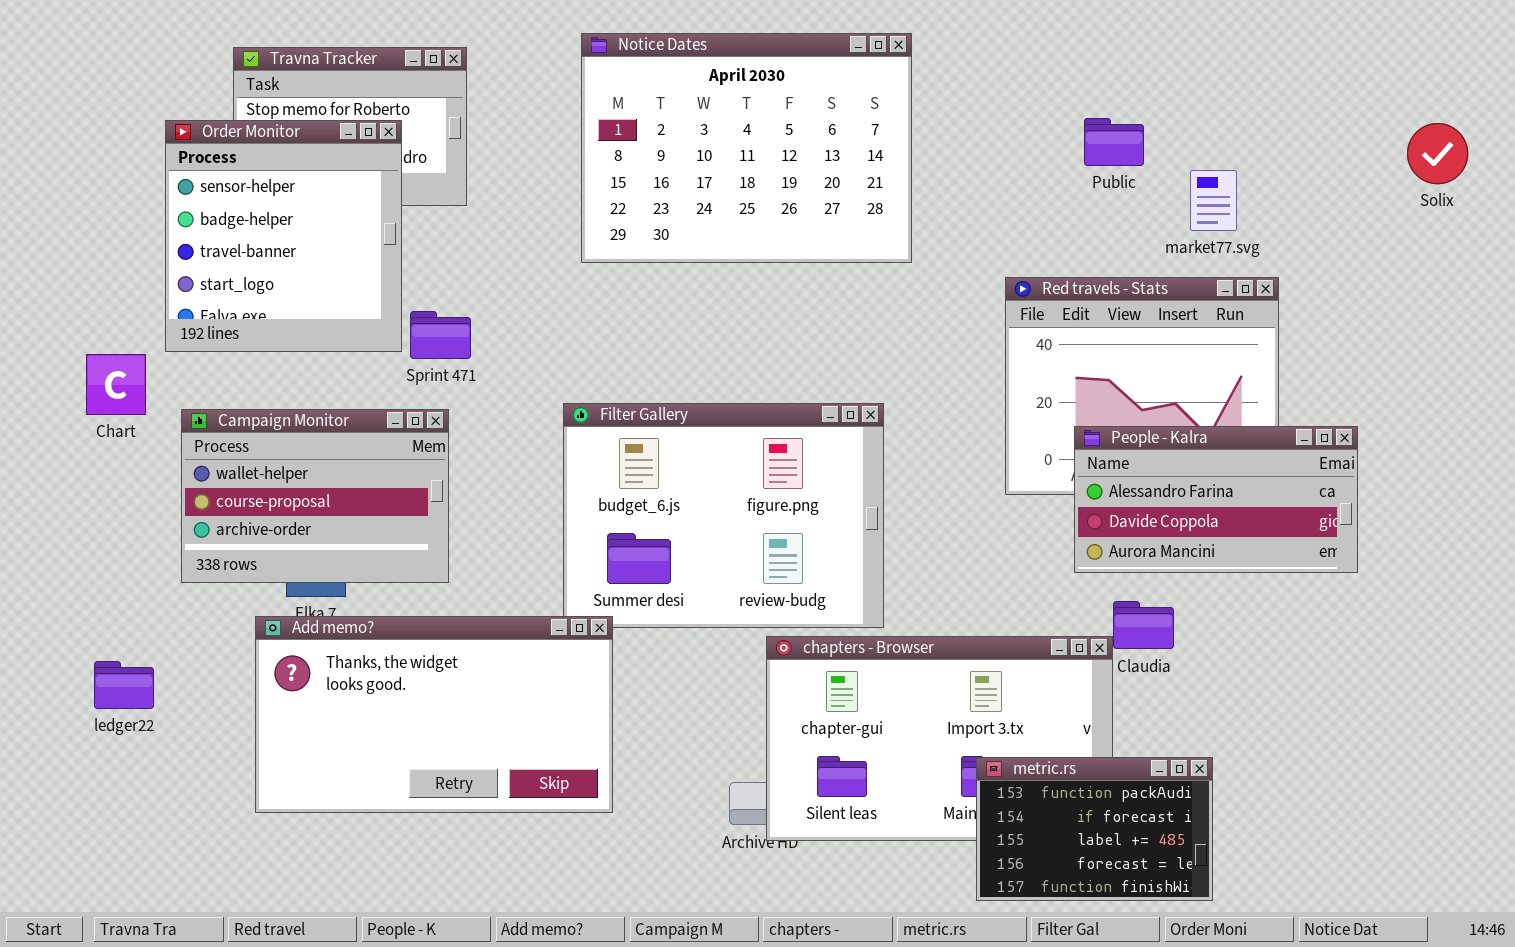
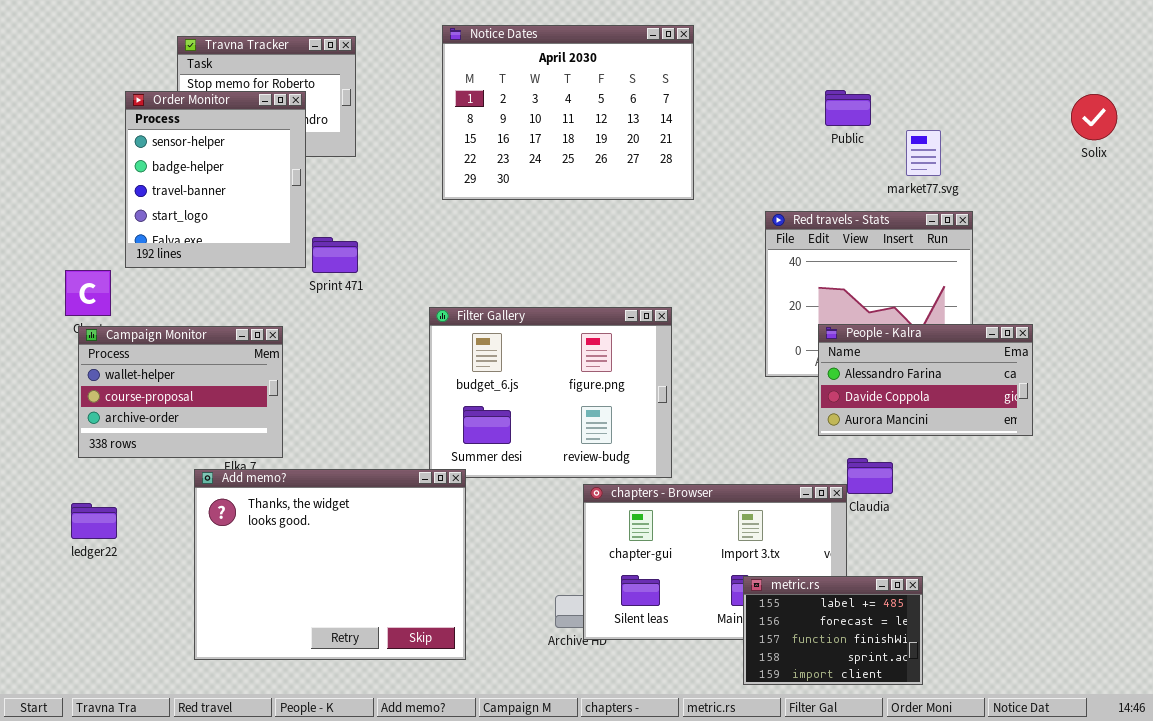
Campaign Monitor: [181,409,449,583] -> [78,326,283,458], moved
Add memo?: [255,616,613,813] -> [194,469,466,660], resized
metric.rs: [976,757,1213,901] -> [743,576,923,685], scrolled down 2 rows

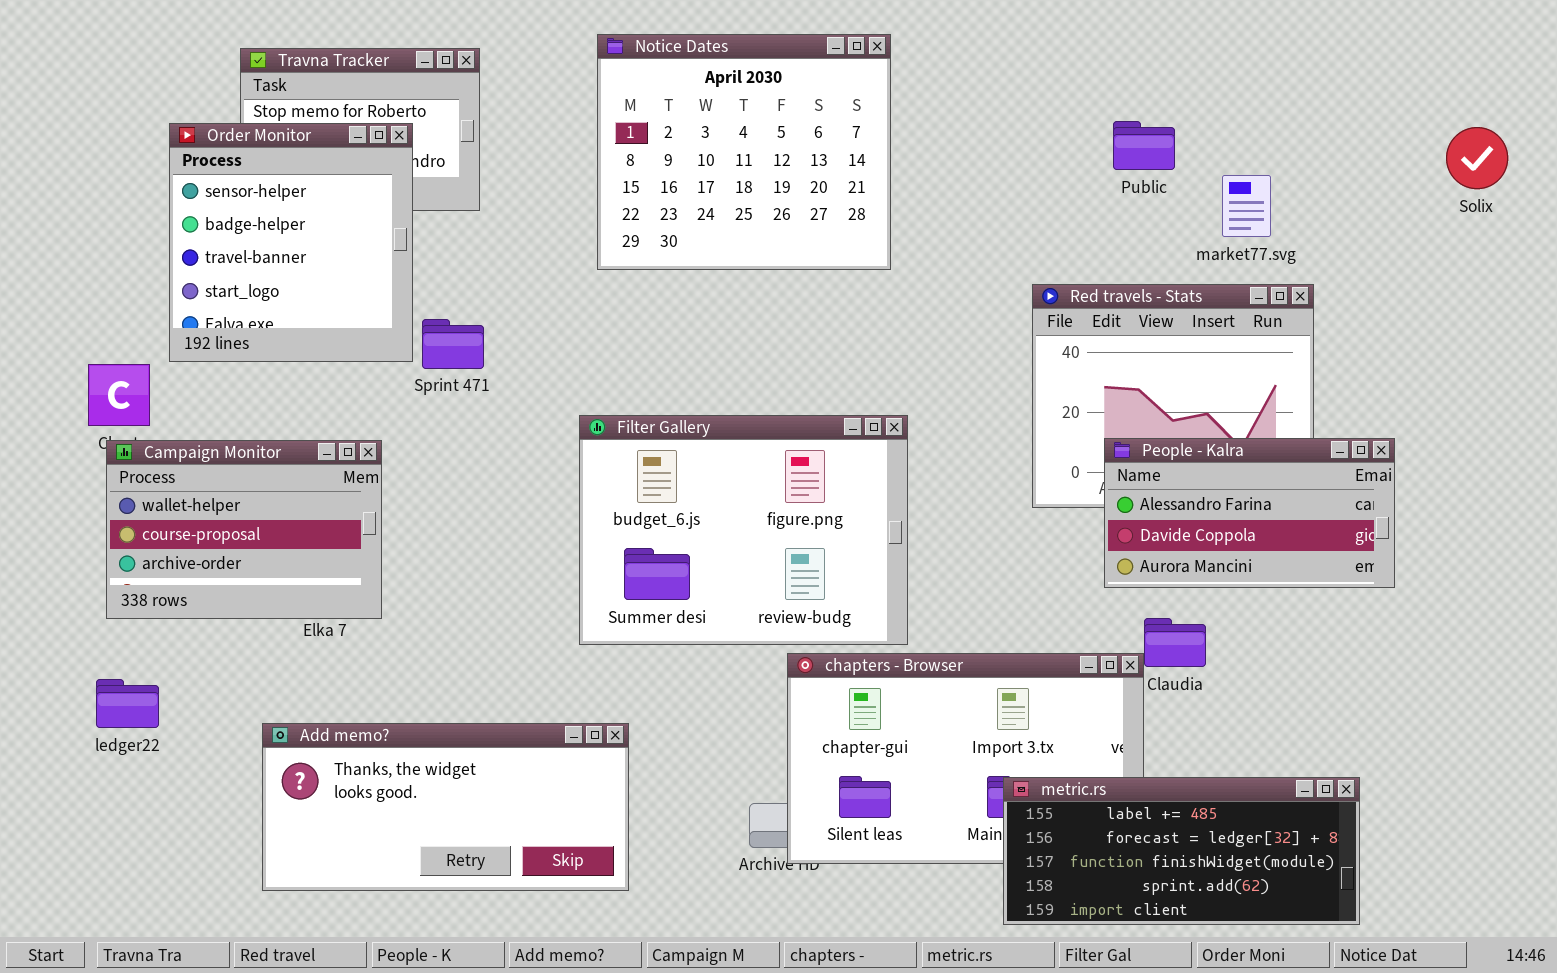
Notice Dates: [442,25,694,200] -> [597,34,891,270], resized
Add memo?: [194,469,466,660] -> [262,723,629,891], resized
metric.rs: [743,576,923,685] -> [1003,777,1360,925], resized

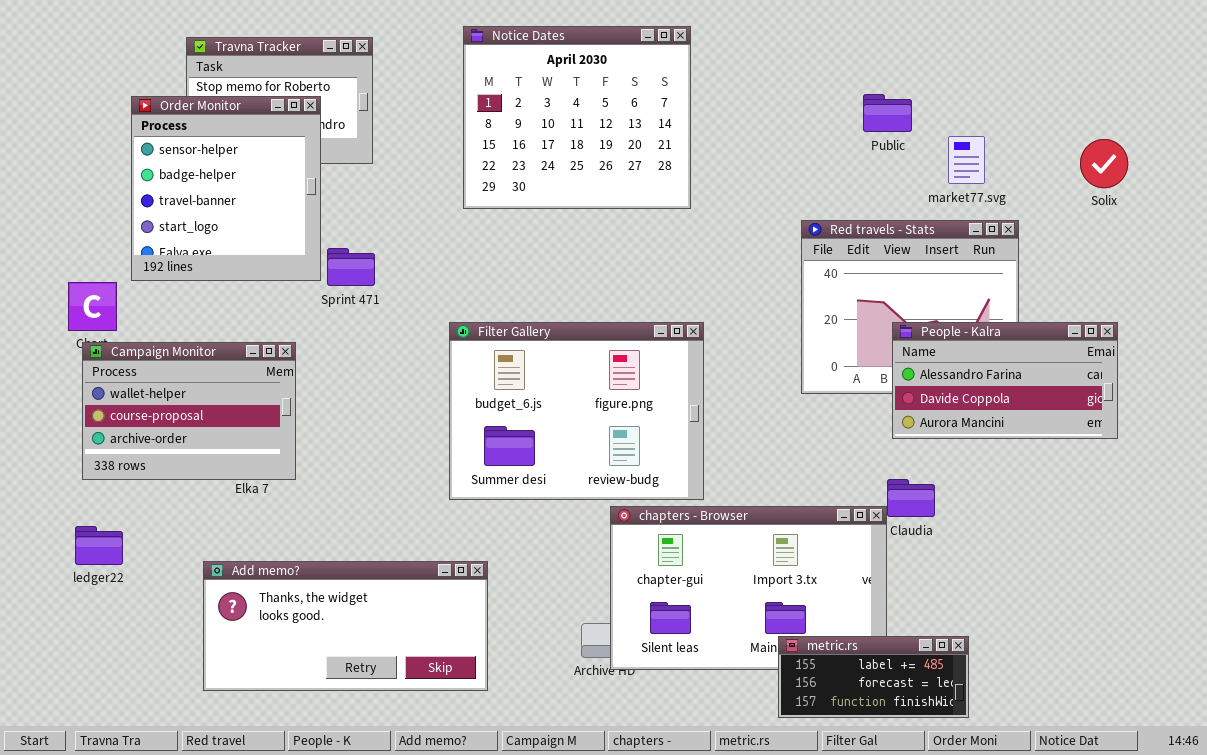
Solix: [1446,127,1508,189] -> [1080,139,1128,188], moved
People - Kalra: [1104,438,1395,588] -> [892,322,1118,439], moved
metric.rs: [1003,777,1360,925] -> [778,636,969,718], resized

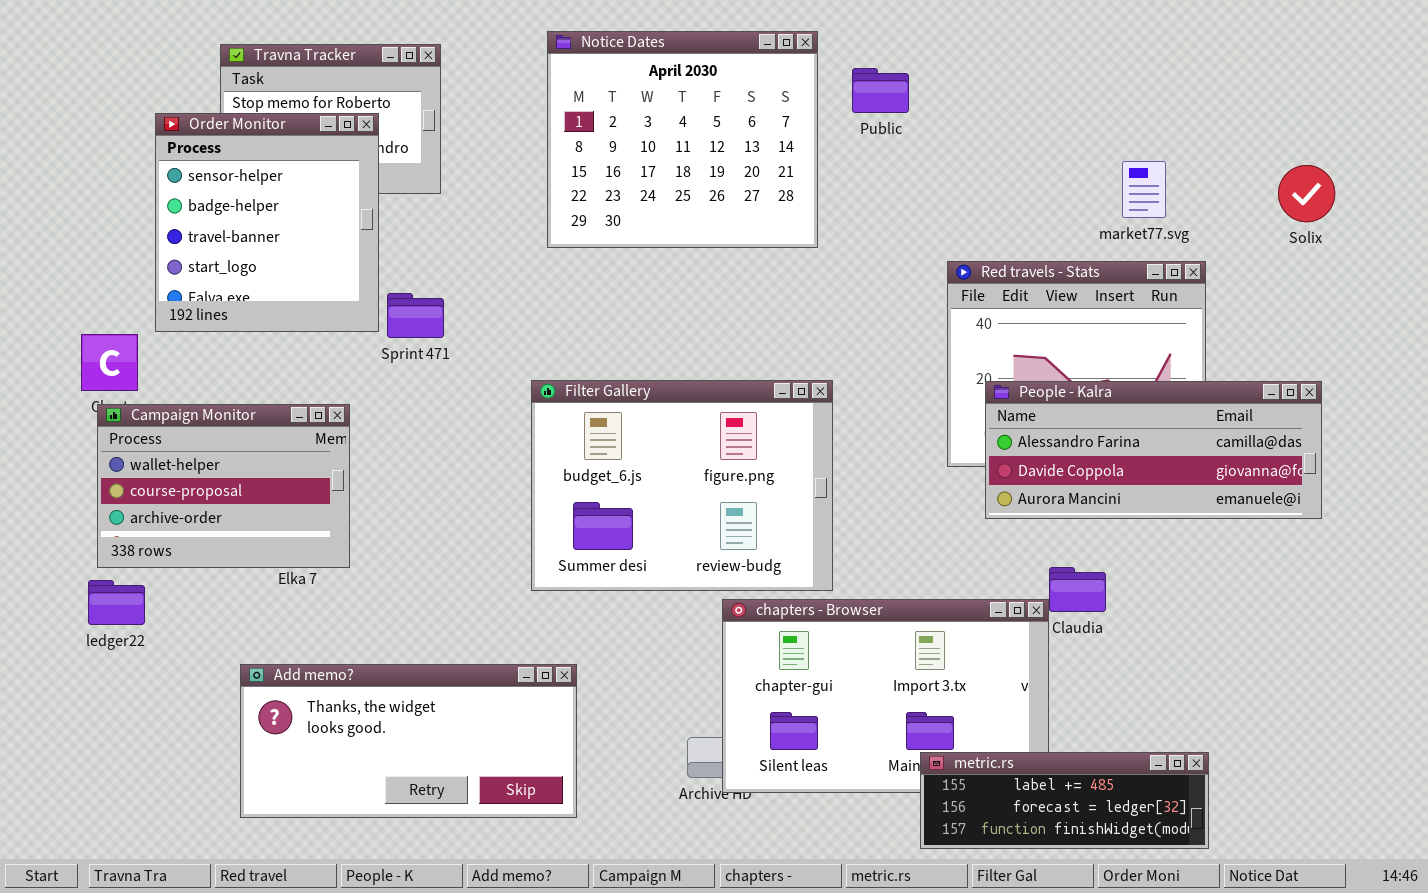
Public: [863,94,912,132] -> [852,68,909,113], moved
People - Kalra: [892,322,1118,439] -> [985,381,1322,519], resized
ledger22: [75,526,123,565] -> [88,580,145,625], moved
metric.rs: [778,636,969,718] -> [920,752,1209,849], resized

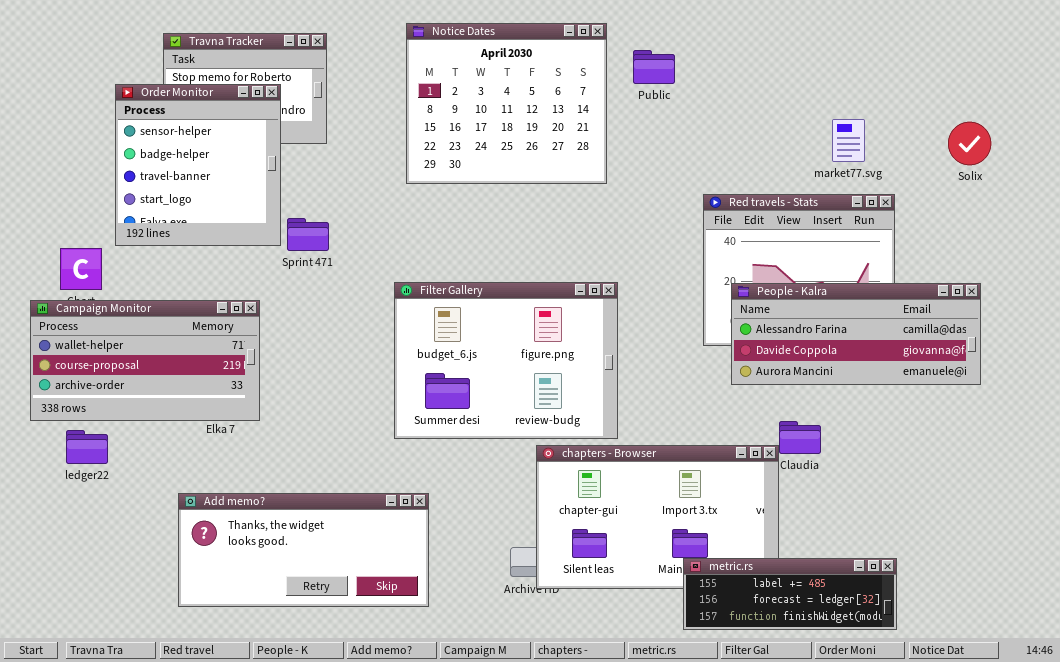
Campaign Monitor: [97,404,350,568] -> [30,300,260,421], resized

